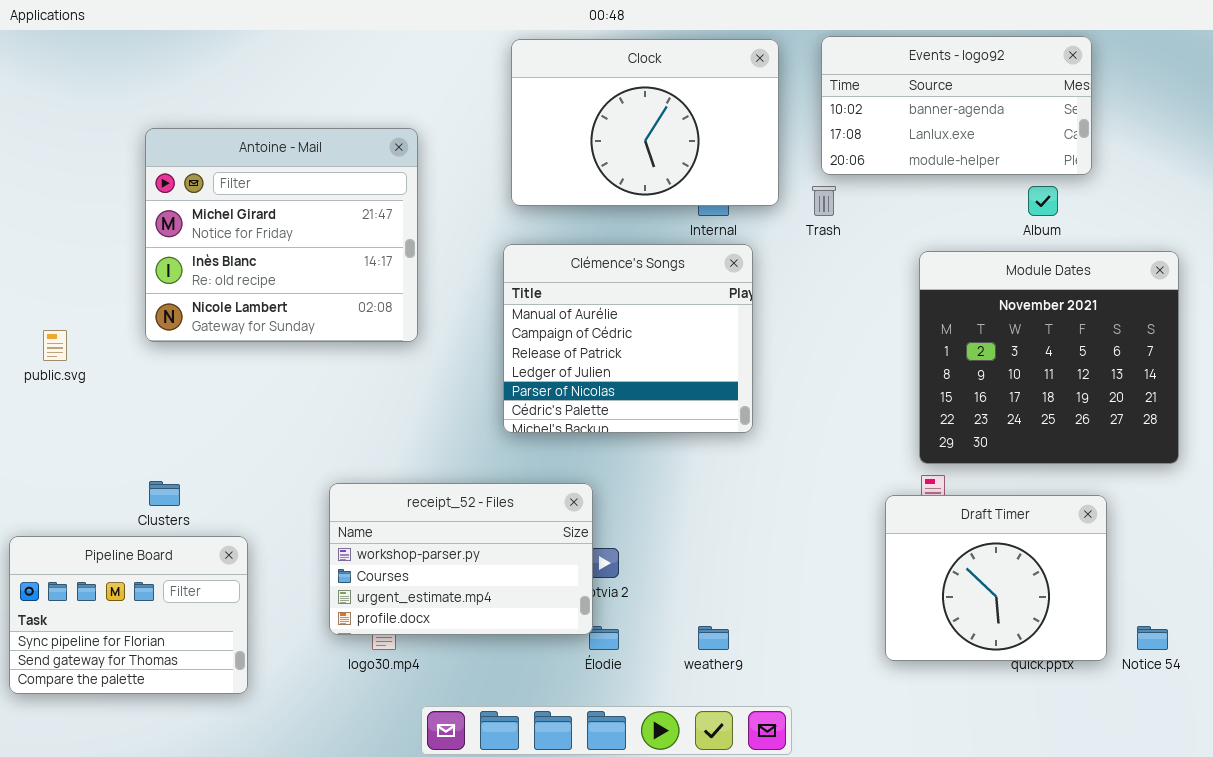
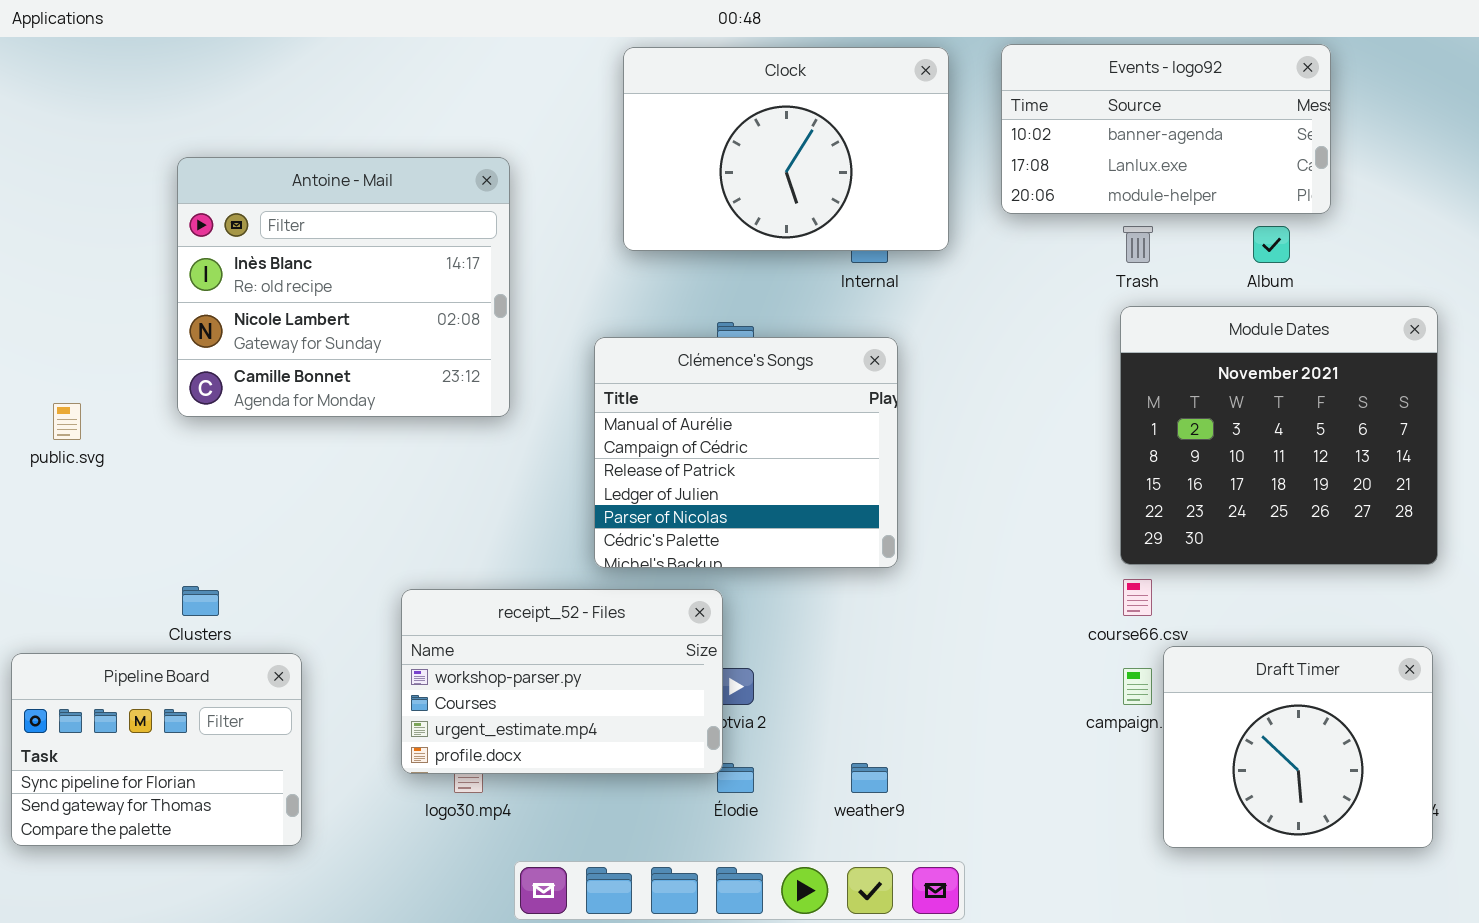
Antoine - Mail: [145,128,418,342] -> [177,157,510,417], scrolled down 1 row
Trash: [812,186,836,216] -> [1123,226,1153,263], moved
Clémence's Songs: [503,244,753,433] -> [594,337,898,568], moved
Draft Timer: [885,495,1107,661] -> [1163,646,1433,848], moved

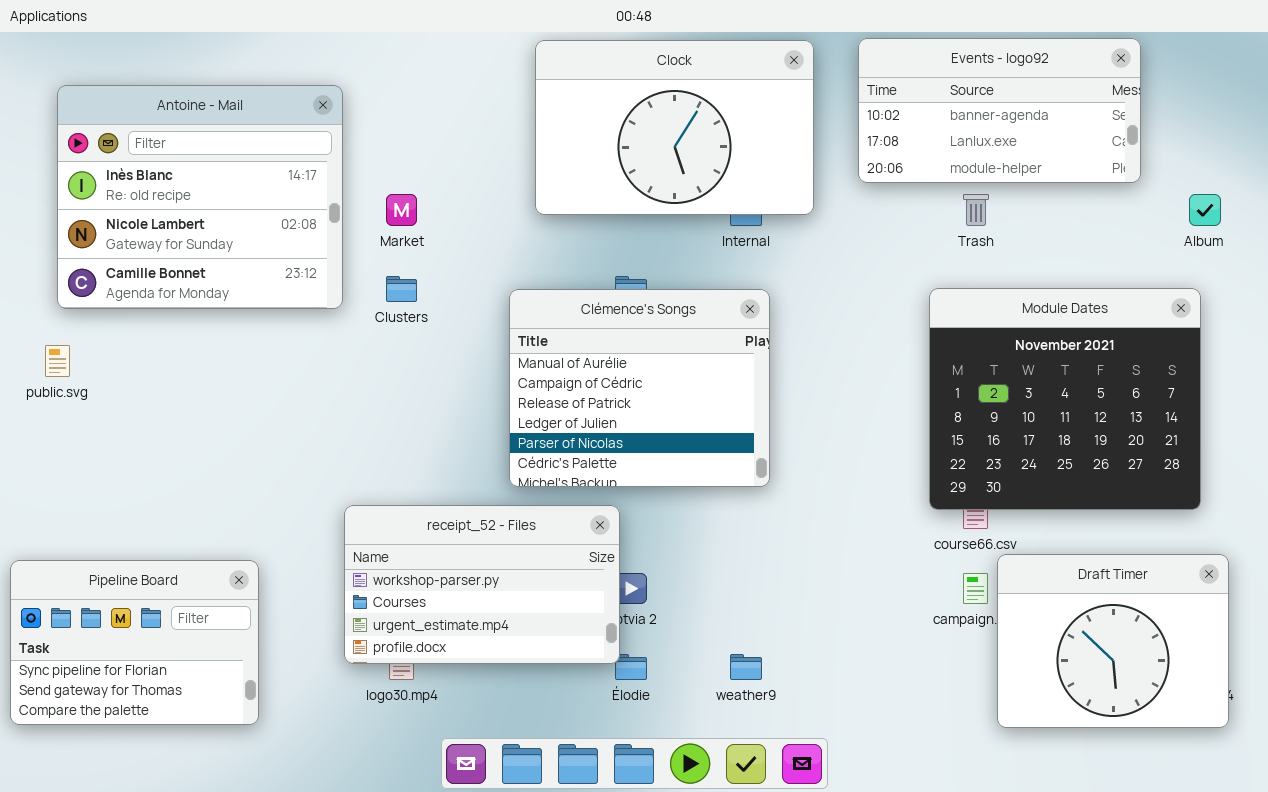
Antoine - Mail: [177,157,510,417] -> [57,85,343,309], moved
Album: [1253,226,1290,263] -> [1189,194,1221,226], moved
Module Dates: [1120,306,1438,565] -> [929,288,1201,510], moved
Clusters: [182,586,219,616] -> [386,276,417,302], moved

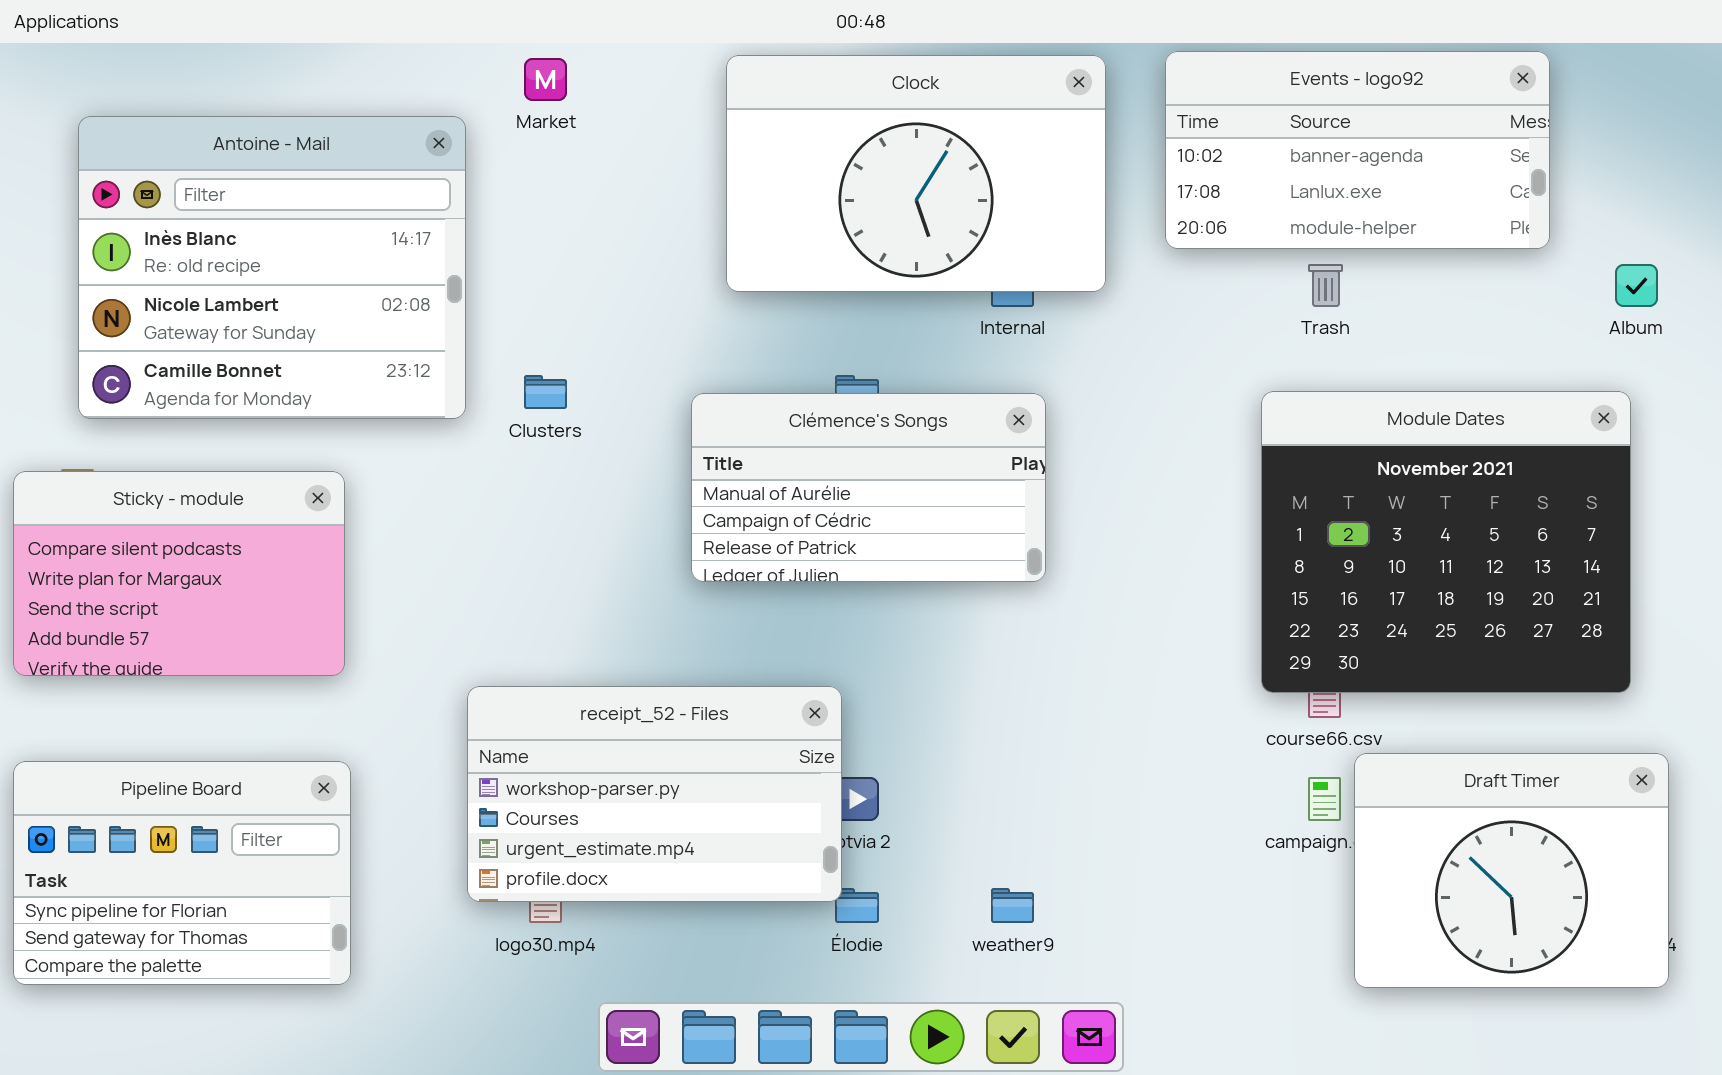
Market: [386,194,417,226] -> [524,58,567,101], moved
Clémence's Songs: [509,289,770,487] -> [691,393,1046,582], resized
Sticky - module: none -> [13,471,345,676], opened

